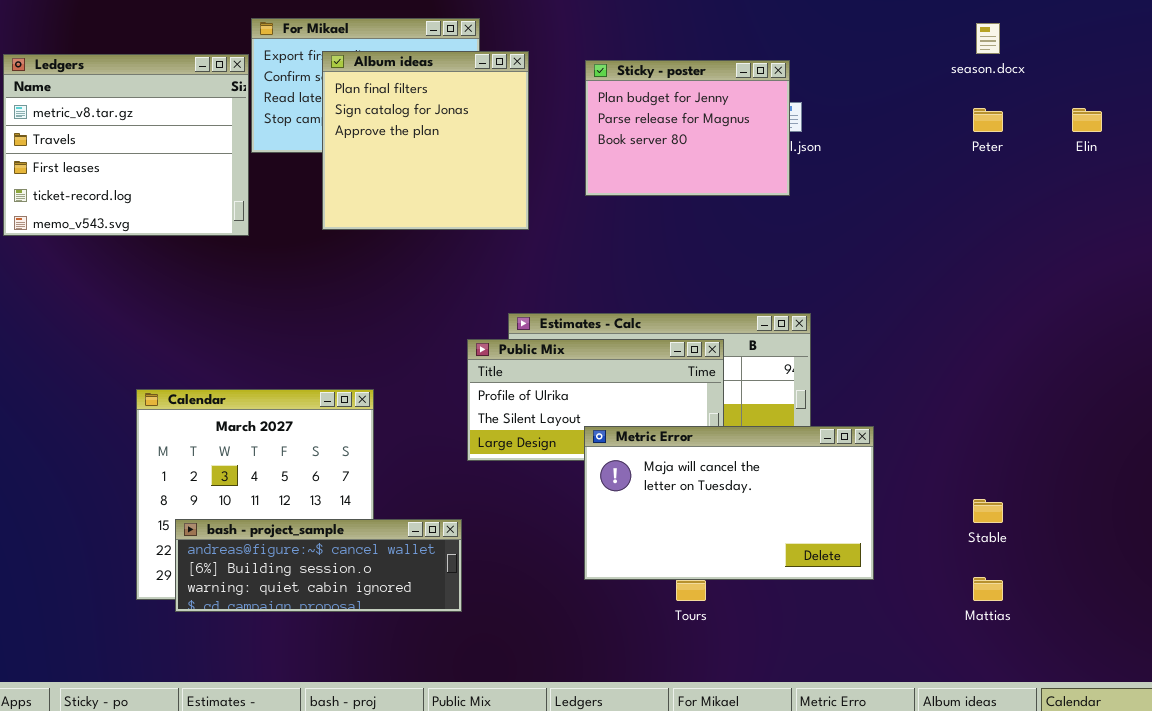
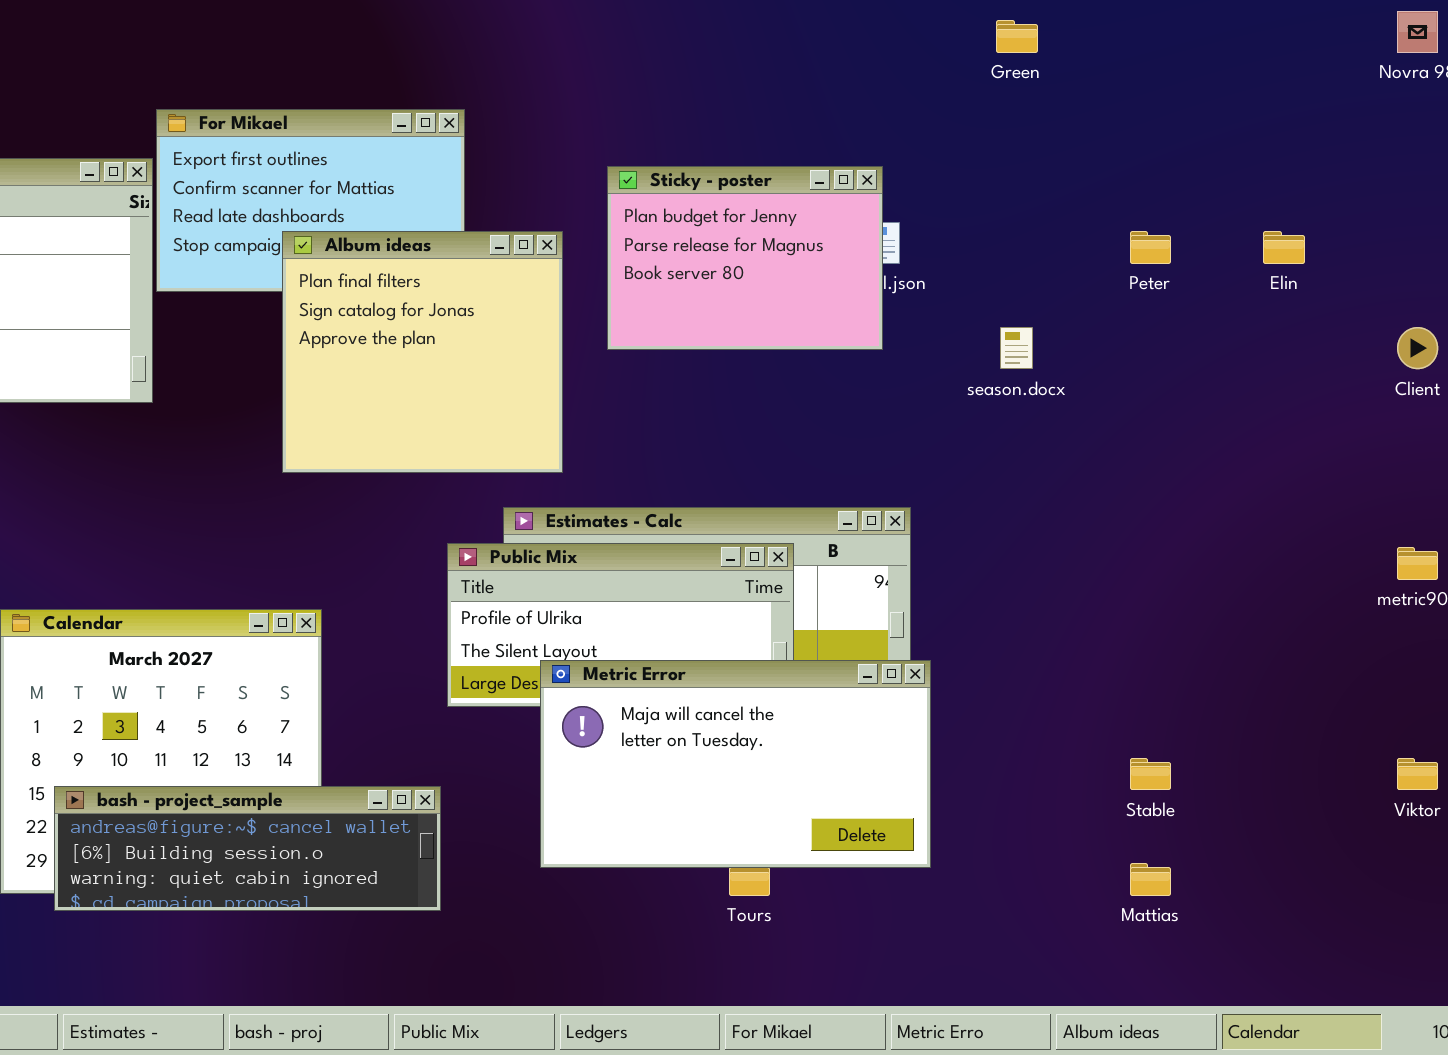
season.docx: [976,23,1000,54] -> [1000,327,1033,369], moved
Album ideas: [322,51,529,230] -> [282,231,563,473], moved
Metric Error: [584,426,874,580] -> [540,660,931,868], moved

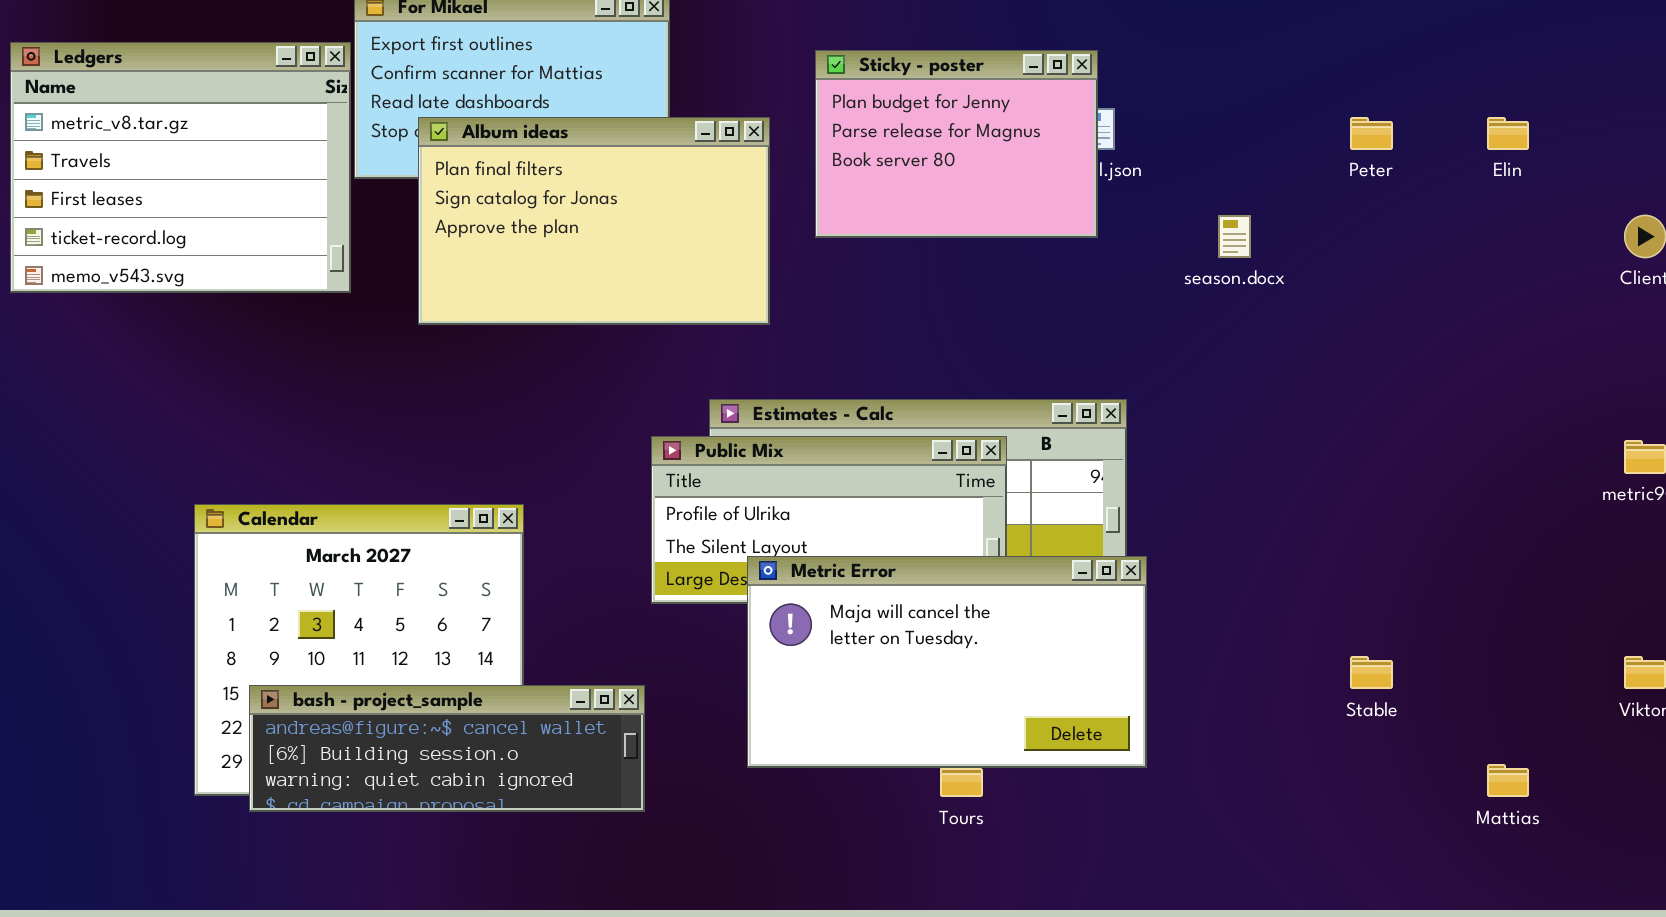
Album ideas: [282,231,563,473] -> [418,117,770,325], resized
Mattias: [1130,863,1171,896] -> [1487,764,1529,797], moved

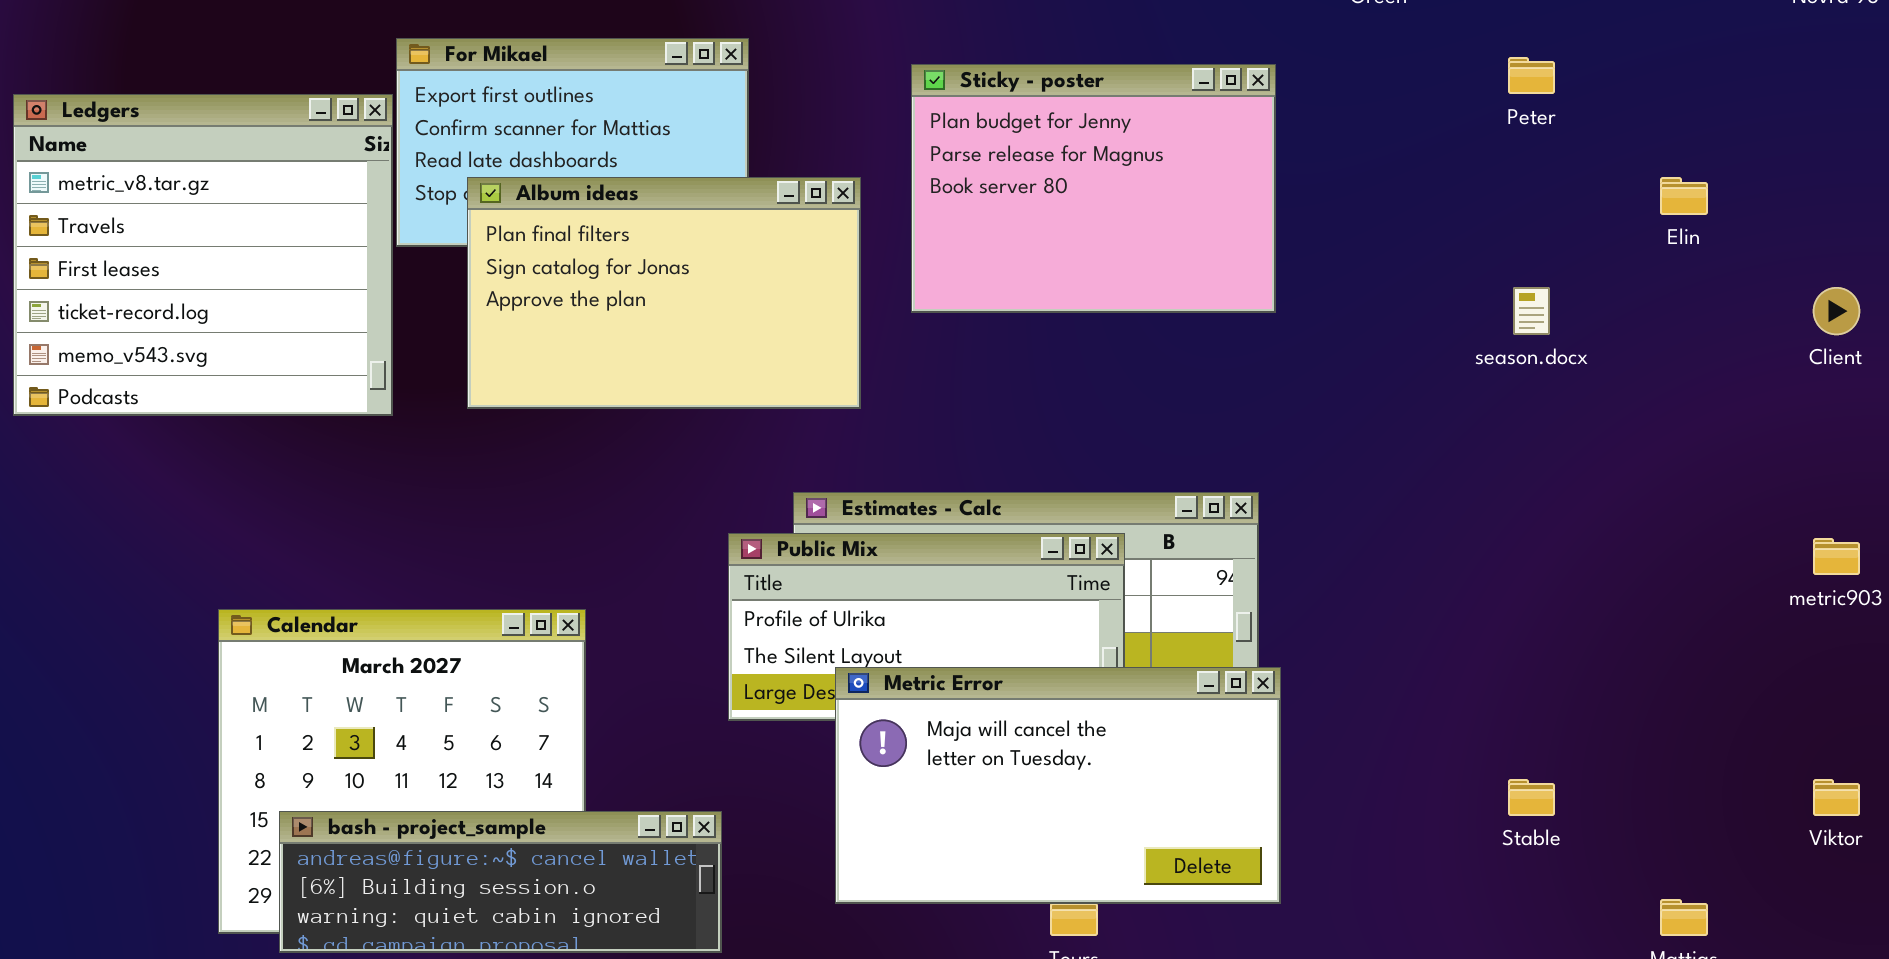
Ledgers: [10,42,351,293] -> [13,94,393,416], resized
Sticky - poster: [815,50,1098,238] -> [911,64,1276,313], resized
Peter: [1350,117,1393,150] -> [1508,57,1555,94], moved
season.docx: [1218,215,1251,258] -> [1513,287,1550,335], moved

